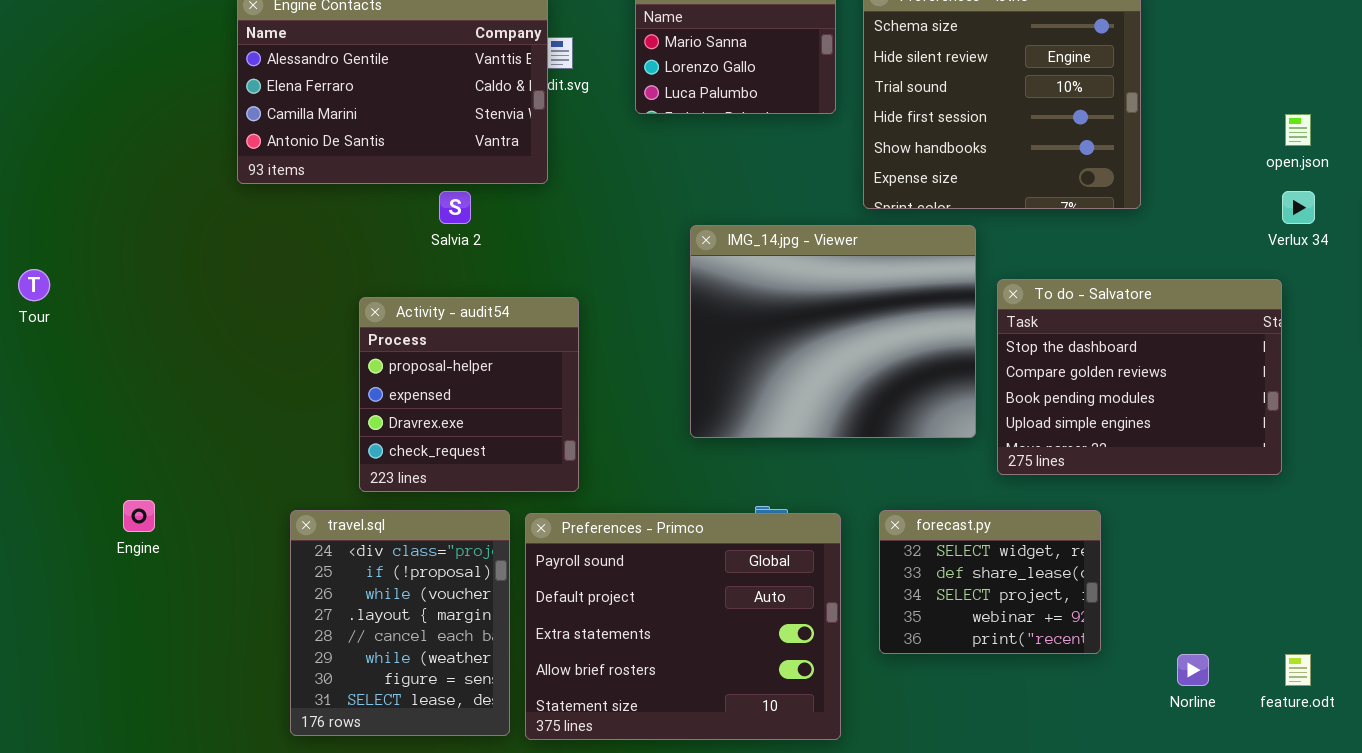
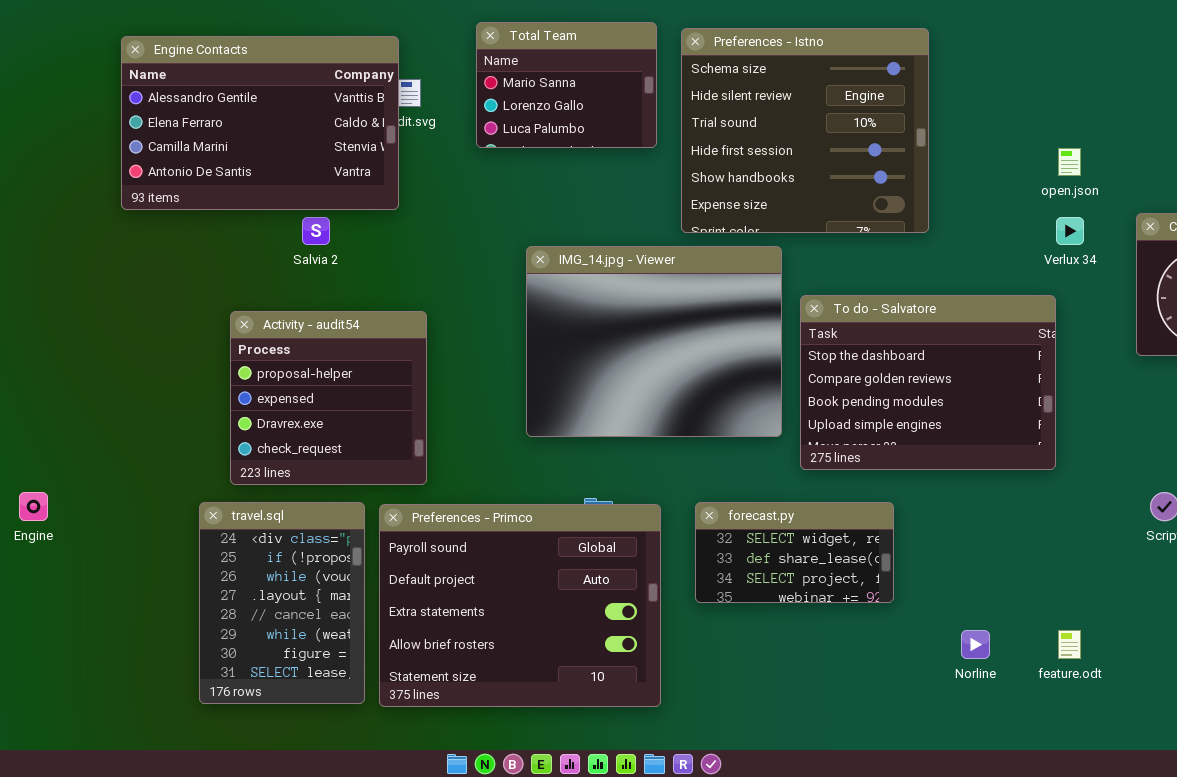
travel.sql: [290,510,510,736] -> [199,502,365,704], resized
forecast.py: [879,510,1101,654] -> [695,502,894,603], resized

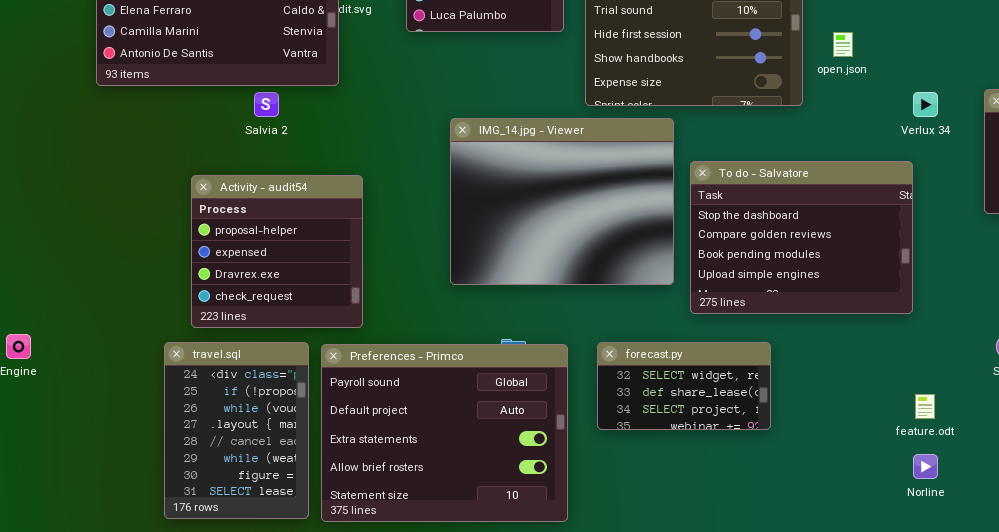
open.json: [1058,148,1081,176] -> [833,32,853,57], moved
Norline: [961,630,990,659] -> [913,454,938,479], moved
feature.odt: [1058,630,1081,659] -> [915,394,935,419], moved

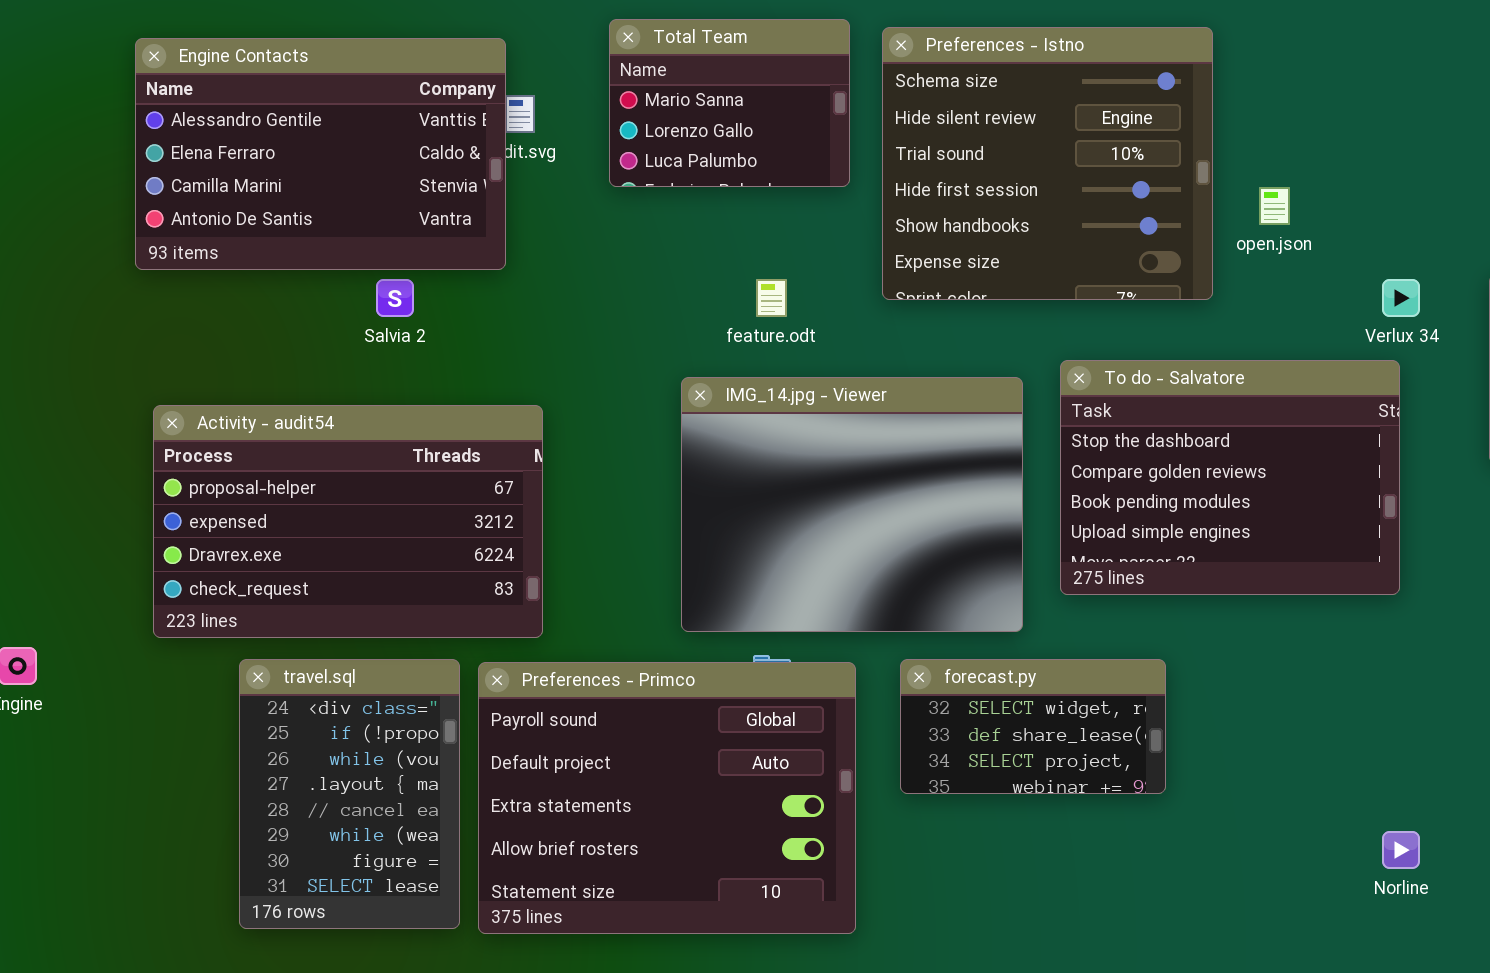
IMG_14.jpg - Viewer: [450,118,674,285] -> [681,377,1023,632], moved
To do - Salvatore: [690,161,913,314] -> [1060,360,1400,595], moved
Activity - audit54: [191,175,363,328] -> [153,405,543,638], resized
feature.odt: [915,394,935,419] -> [756,279,787,317], moved

